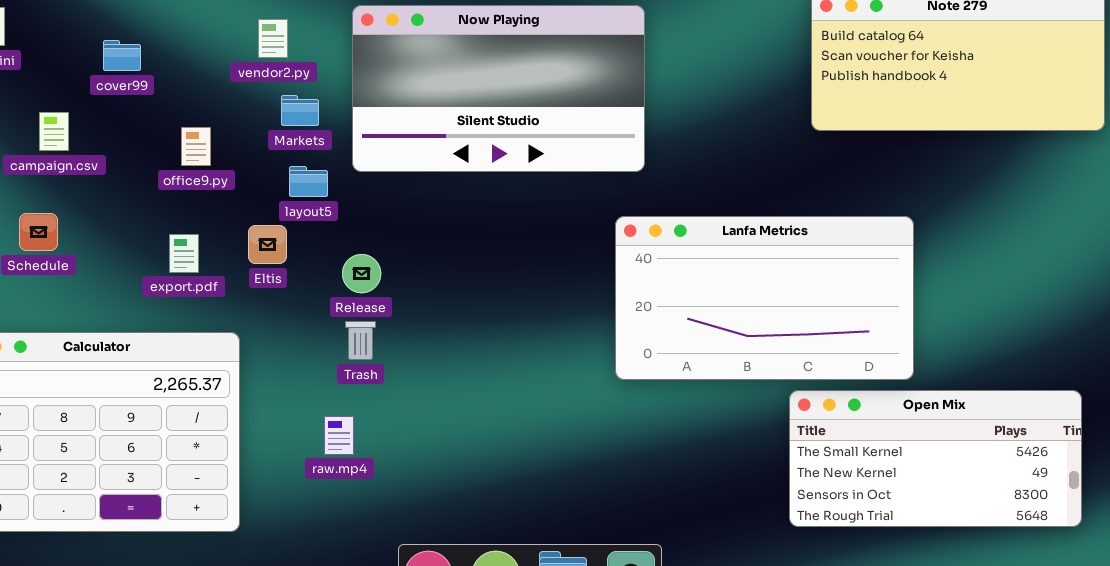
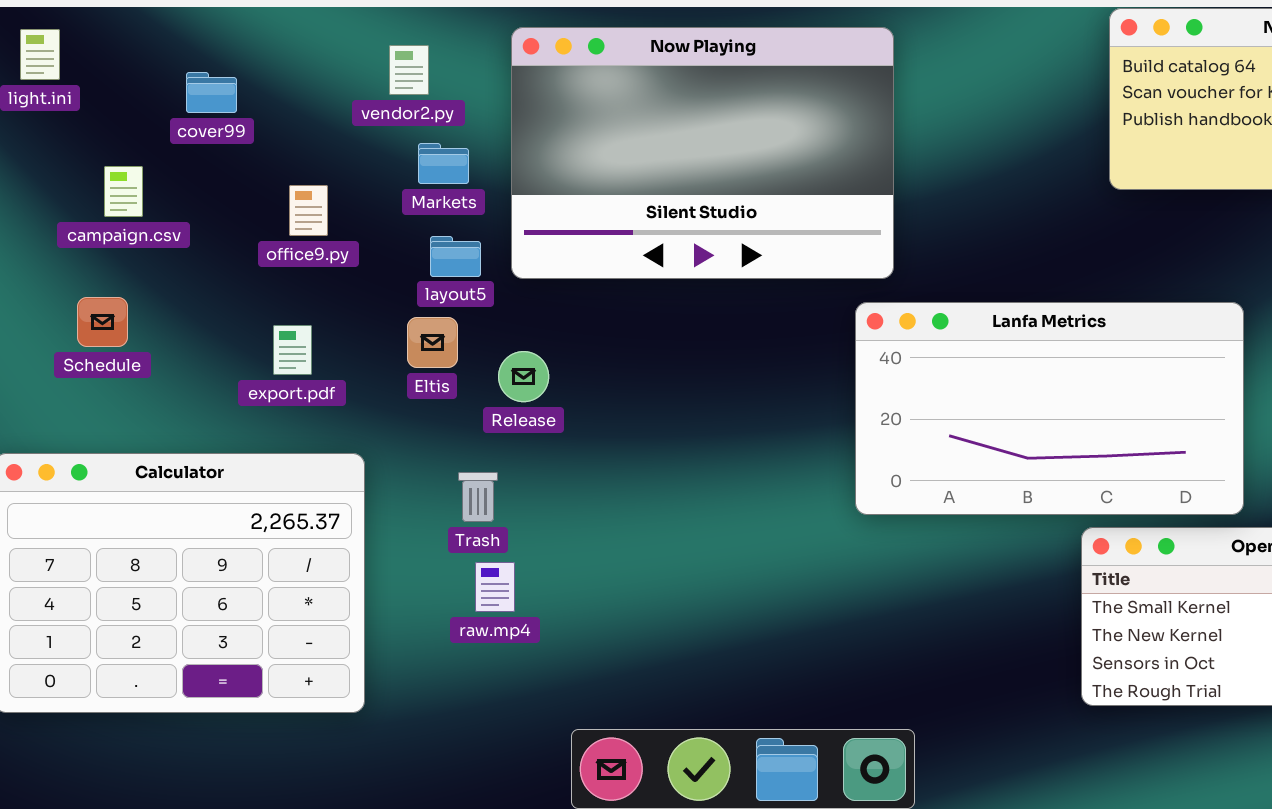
Now Playing: [352,5,645,172] -> [511,27,894,279], resized
Eltis: [248,225,287,264] -> [407,317,458,368], moved
Trash: [345,321,376,360] -> [458,472,498,522], moved

